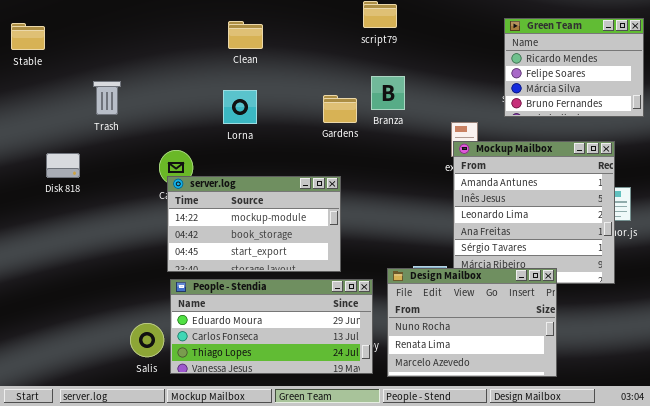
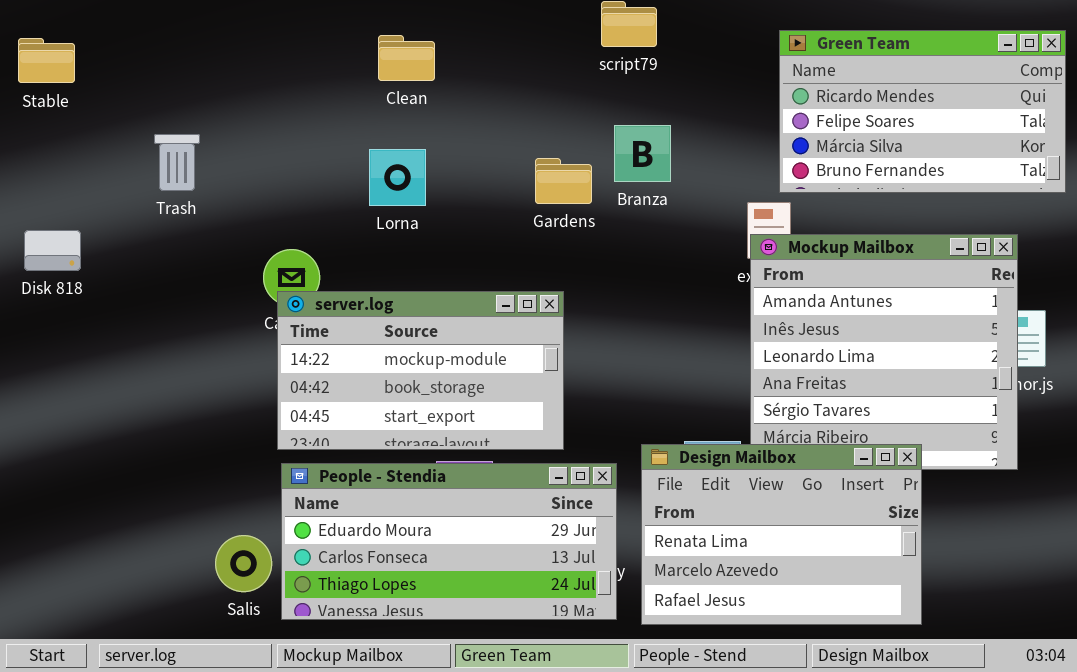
Green Team: [504,18,644,117] -> [779,30,1066,193], resized
Disk 818: [46,153,80,178] -> [24,230,81,271], moved
Design Mailbox: [387,268,557,377] -> [641,444,922,625], scrolled down 1 row

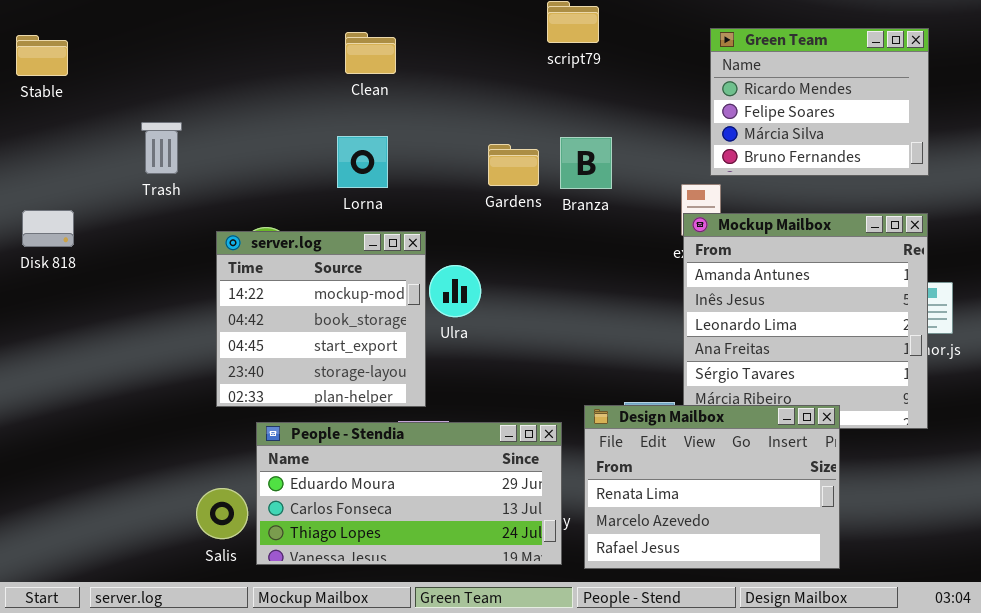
Green Team: [779,30,1066,193] -> [710,28,929,176], resized
Branza: [614,125,671,182] -> [560,137,612,189], moved
server.log: [277,291,564,450] -> [216,231,426,407], moved, resized

